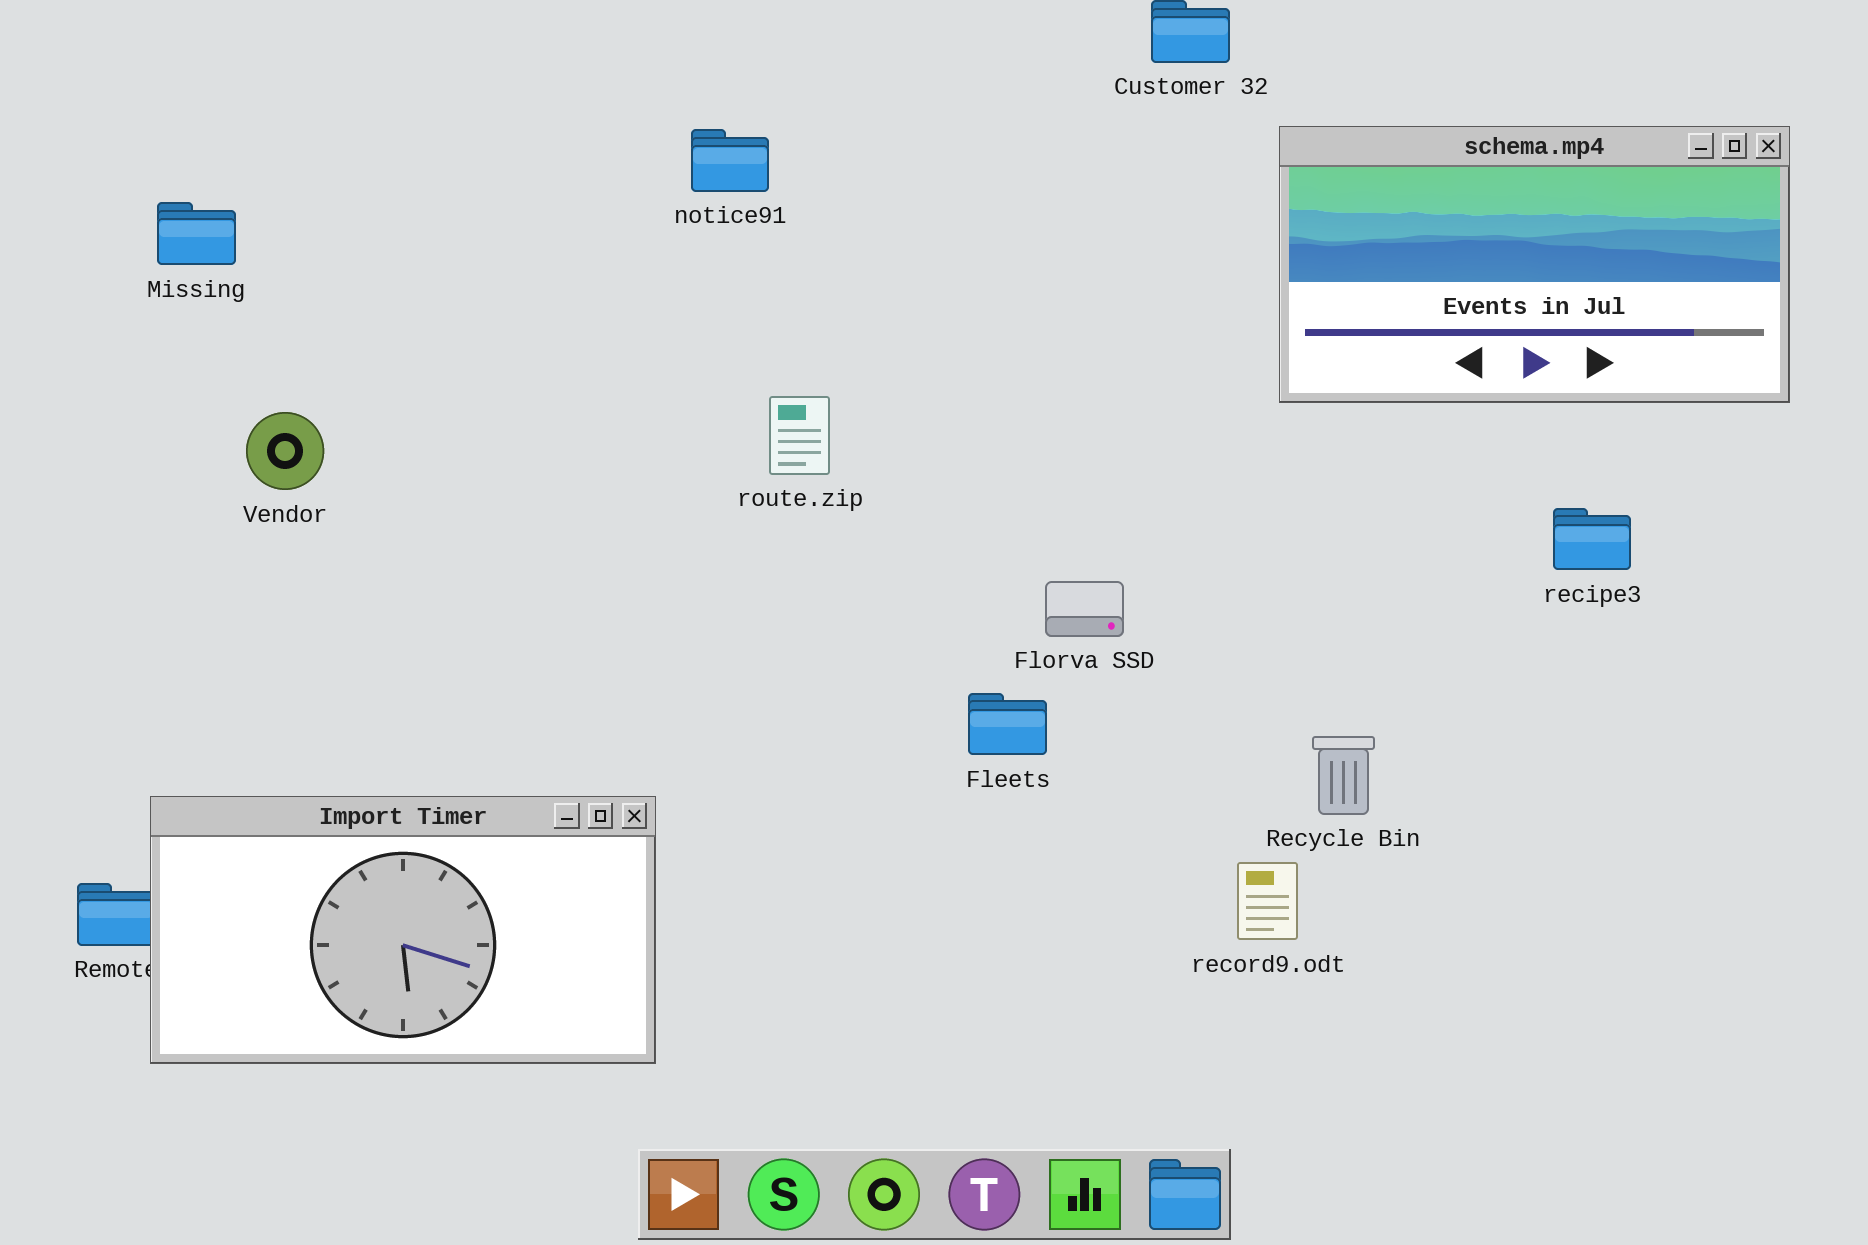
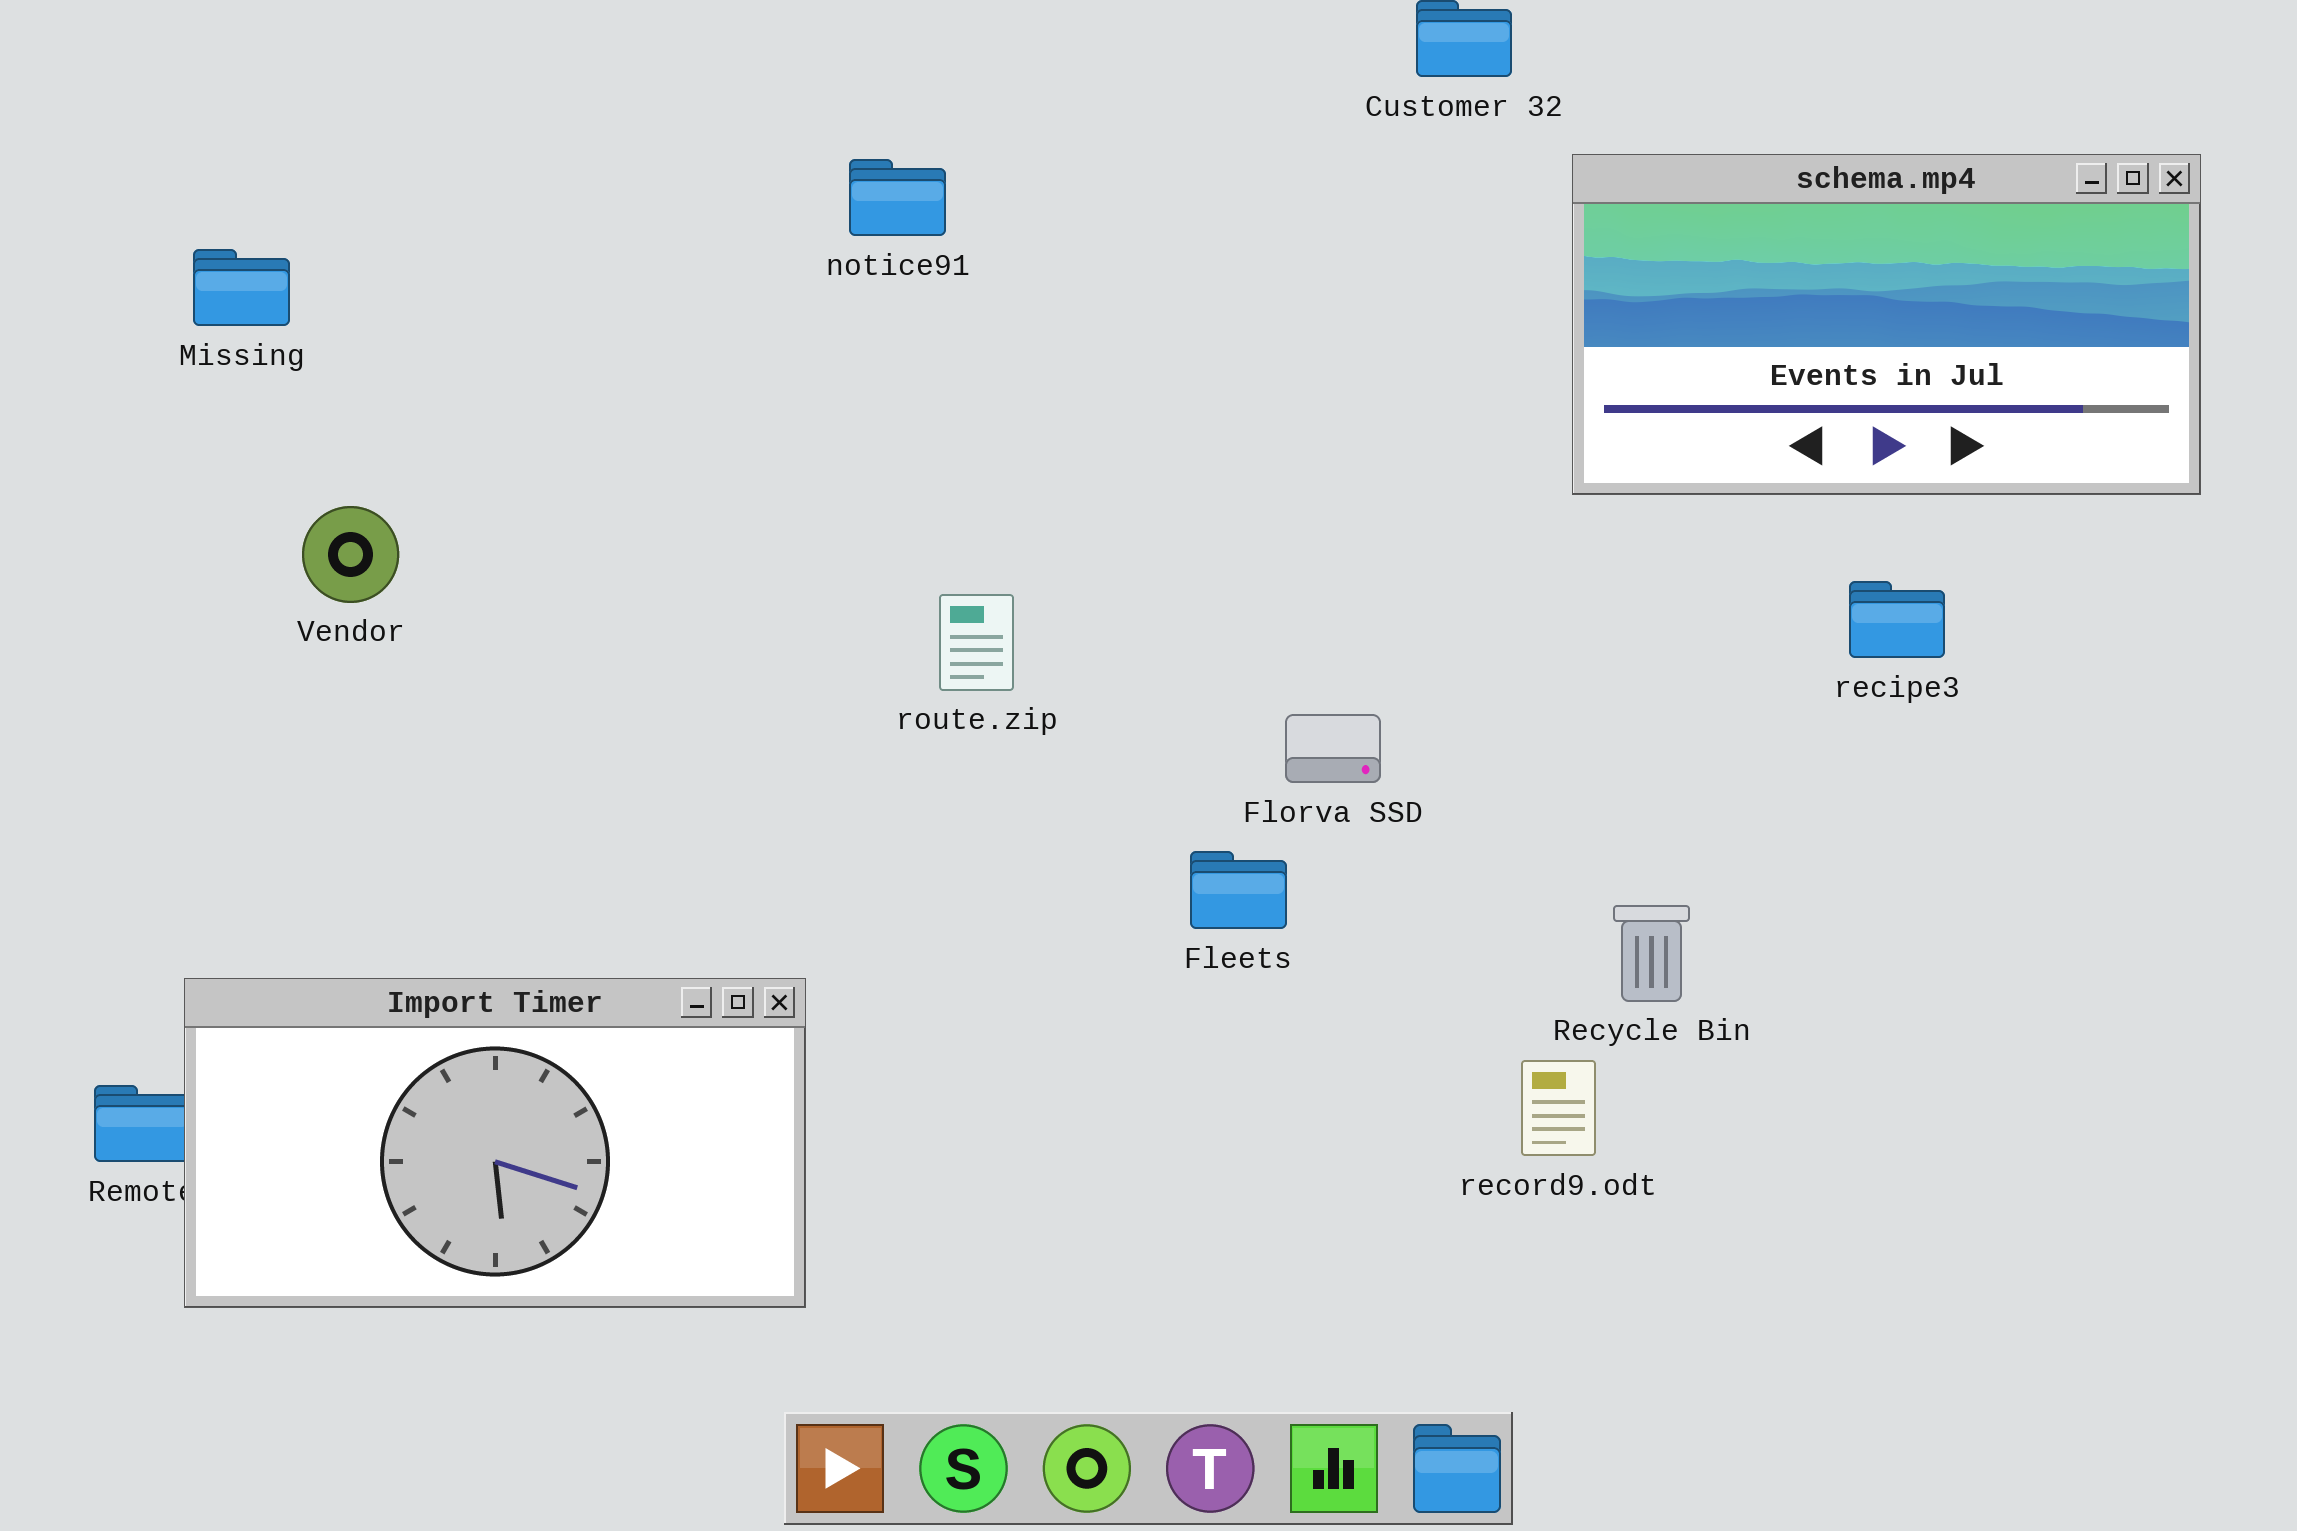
route.zip: [769,396,830,475] -> [939,594,1014,691], moved
recipe3: [1553,508,1631,570] -> [1849,581,1945,658], moved

